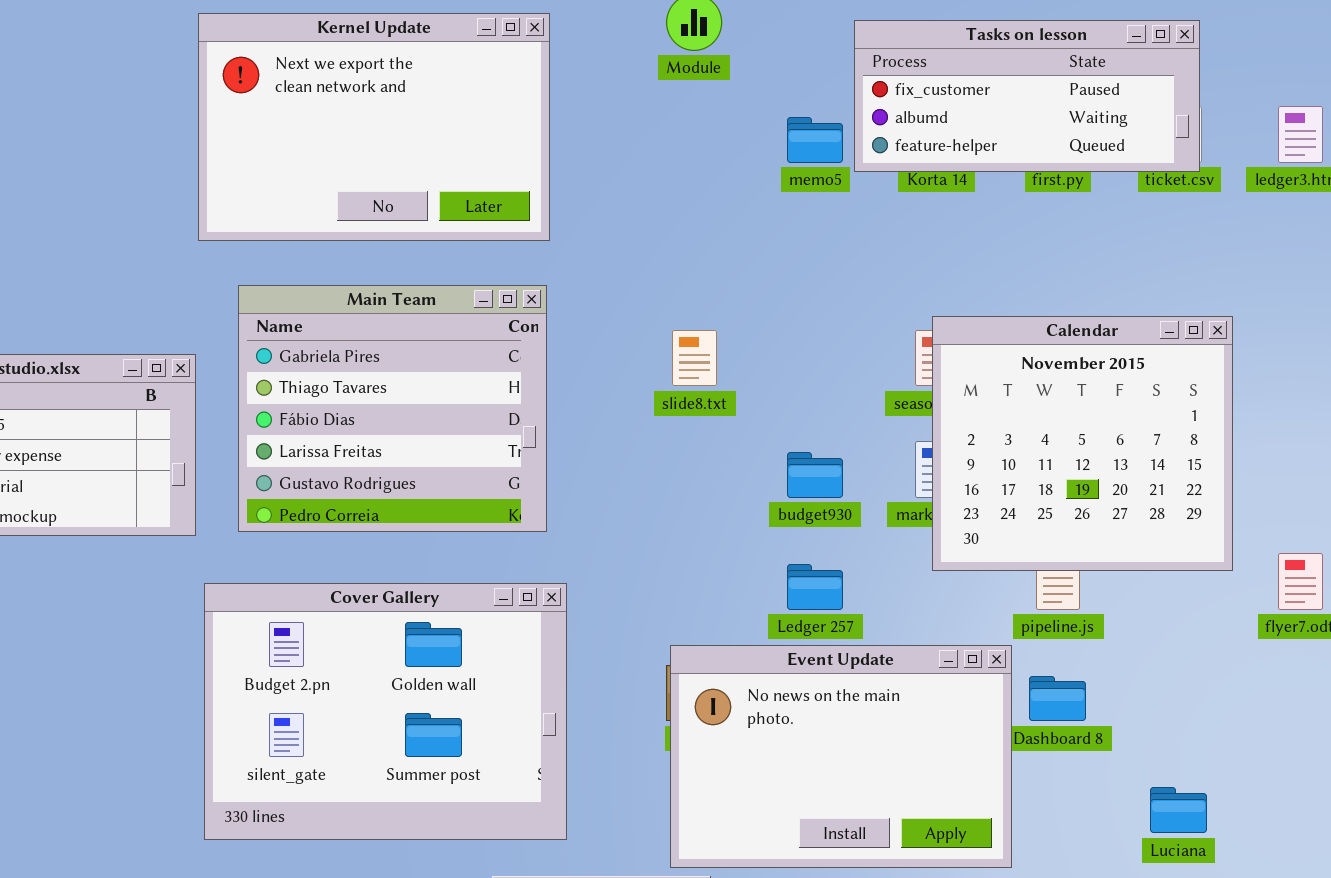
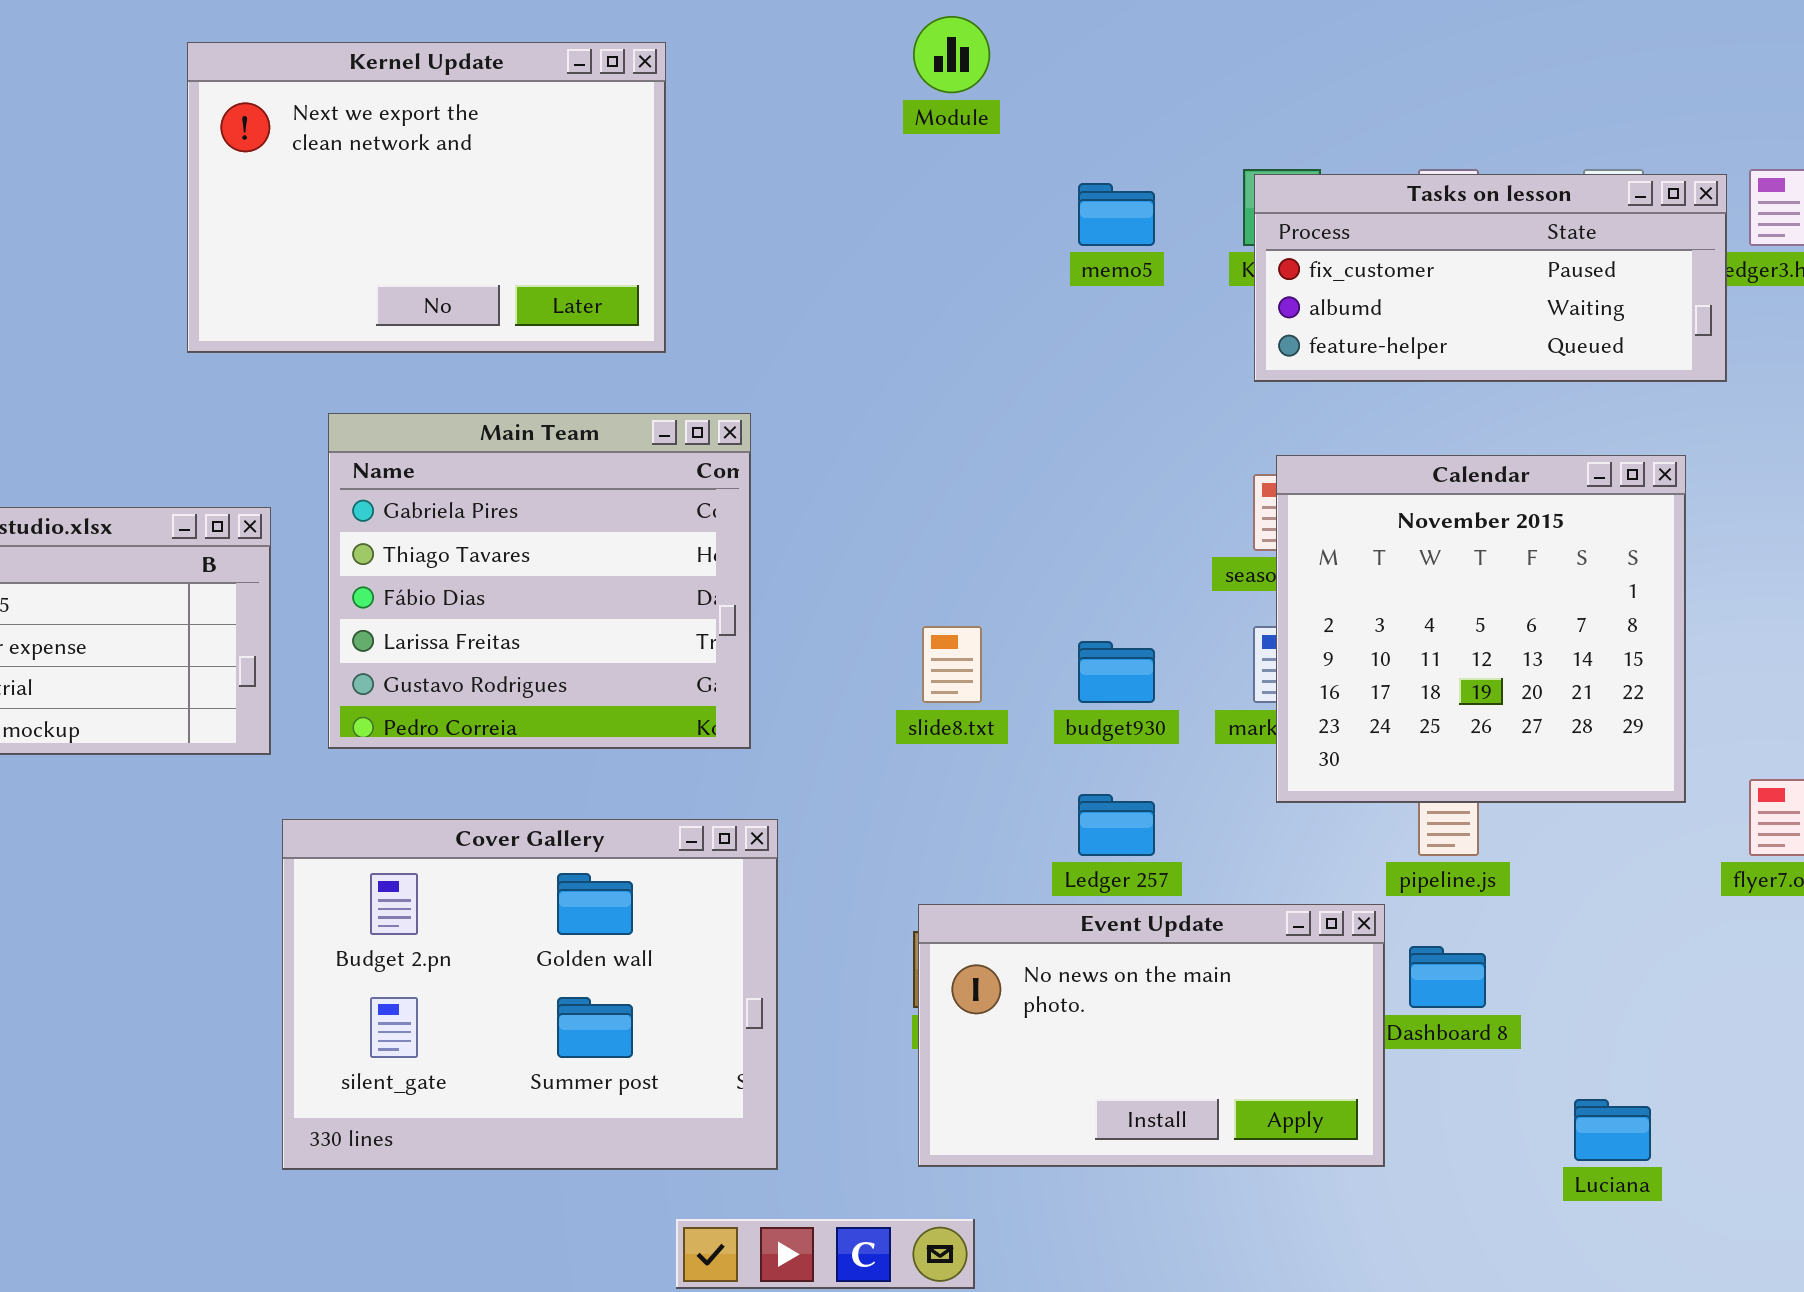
Kernel Update: [198,13,550,241] -> [187,42,666,353], moved
Tasks on lesson: [854,20,1200,172] -> [1254,174,1727,382], moved
slide8.txt: [672,330,717,386] -> [922,626,982,703], moved
Event Update: [670,645,1012,868] -> [918,904,1385,1167], resized

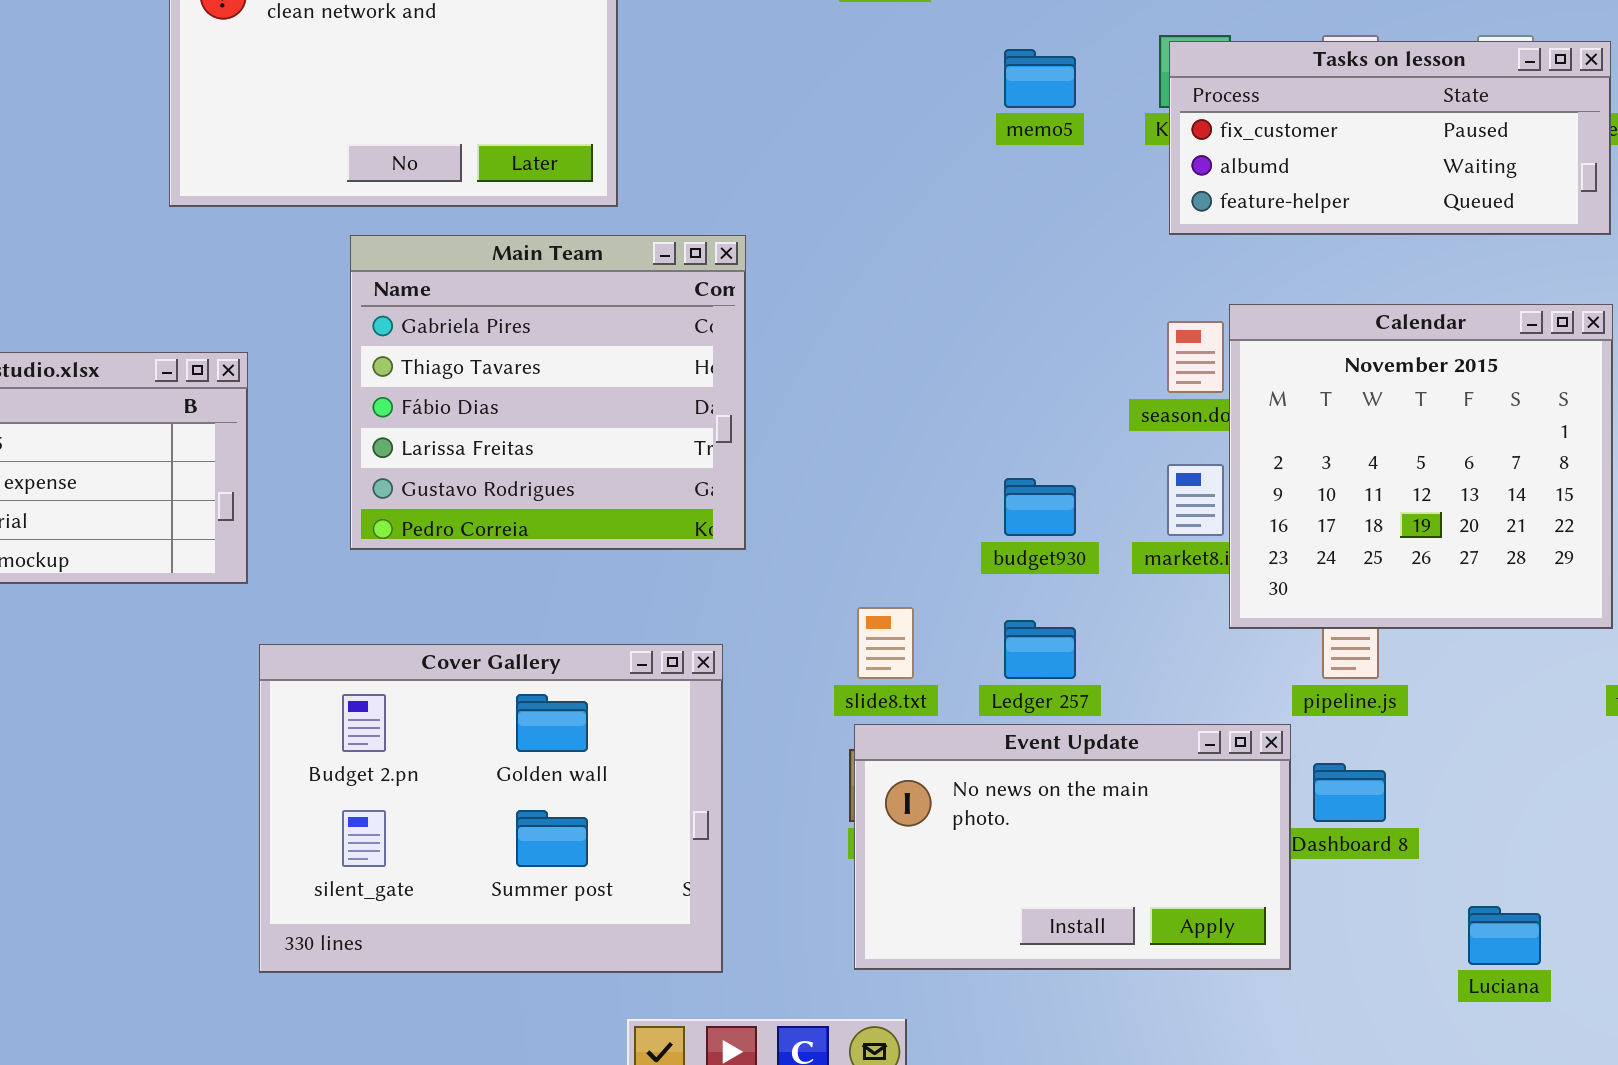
Main Team: [328,413,751,749] -> [350,235,746,550], moved
Calendar: [1276,455,1686,803] -> [1229,304,1613,629], moved
slide8.txt: [922,626,982,703] -> [857,607,914,679], moved

